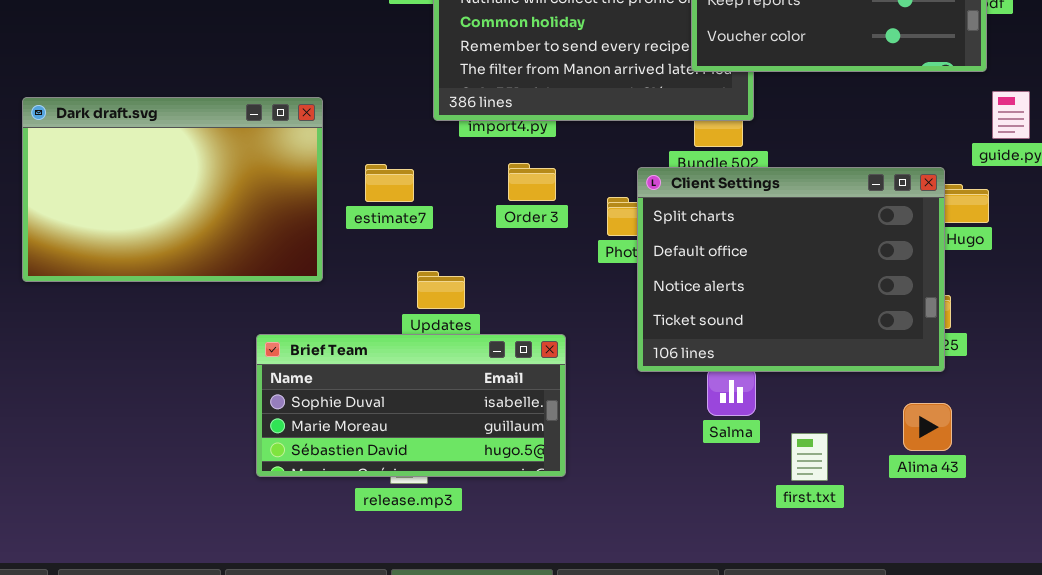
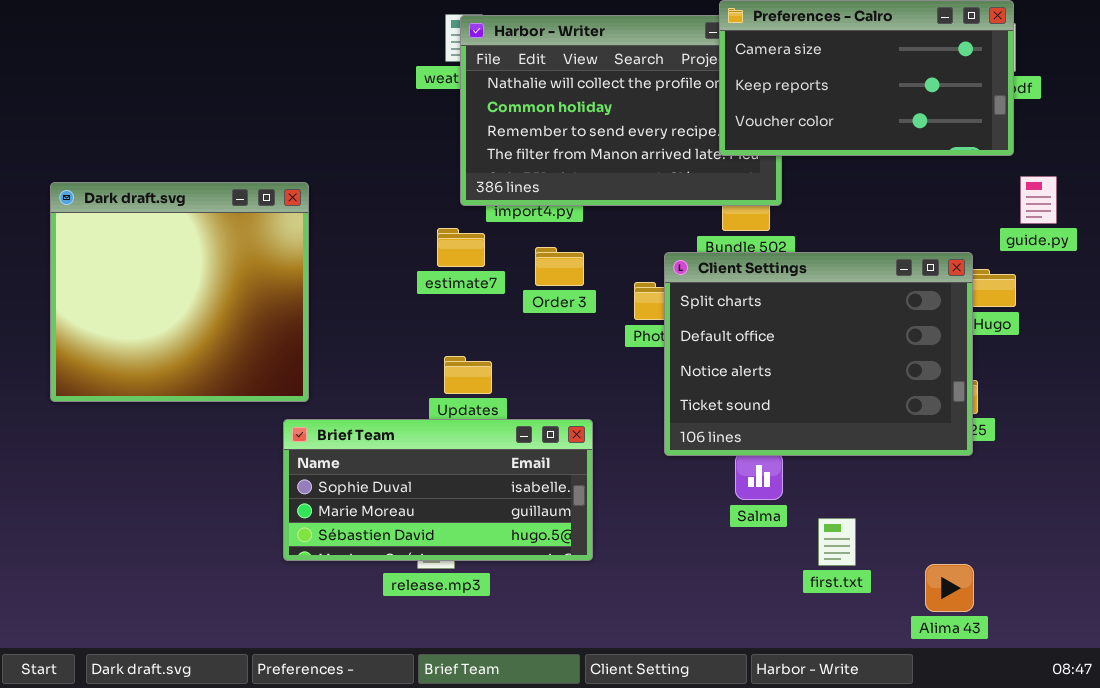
Dark draft.svg: [22,97,323,282] -> [50,182,309,402], resized
estimate7: [365,164,414,202] -> [437,228,485,267], moved
Alima 43: [903,403,952,451] -> [925,564,974,612], moved

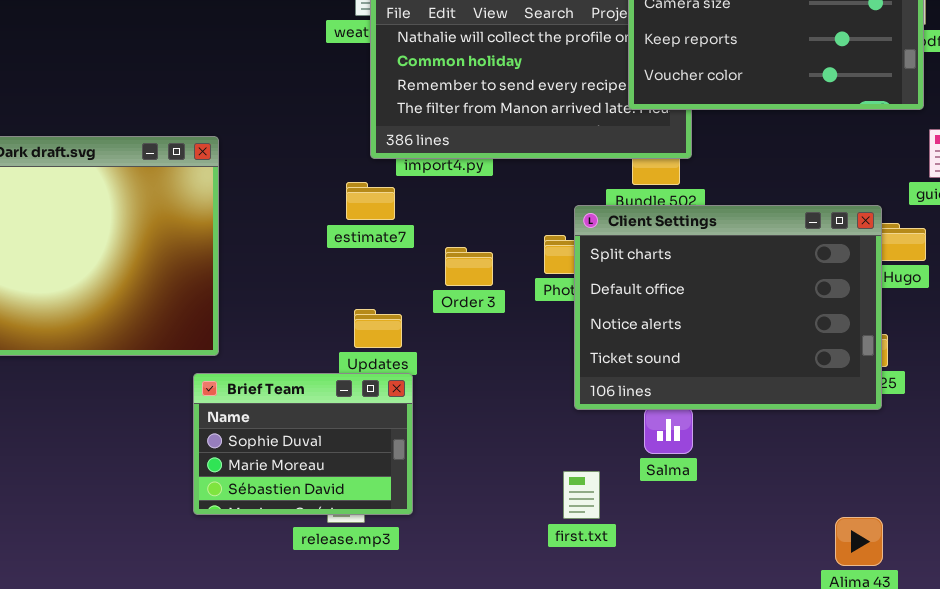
Order 3: [535,247,584,286] -> [445,247,493,286], moved
Brief Team: [283,419,593,561] -> [193,373,413,515], resized
first.txt: [818,518,856,566] -> [563,471,600,519], moved

